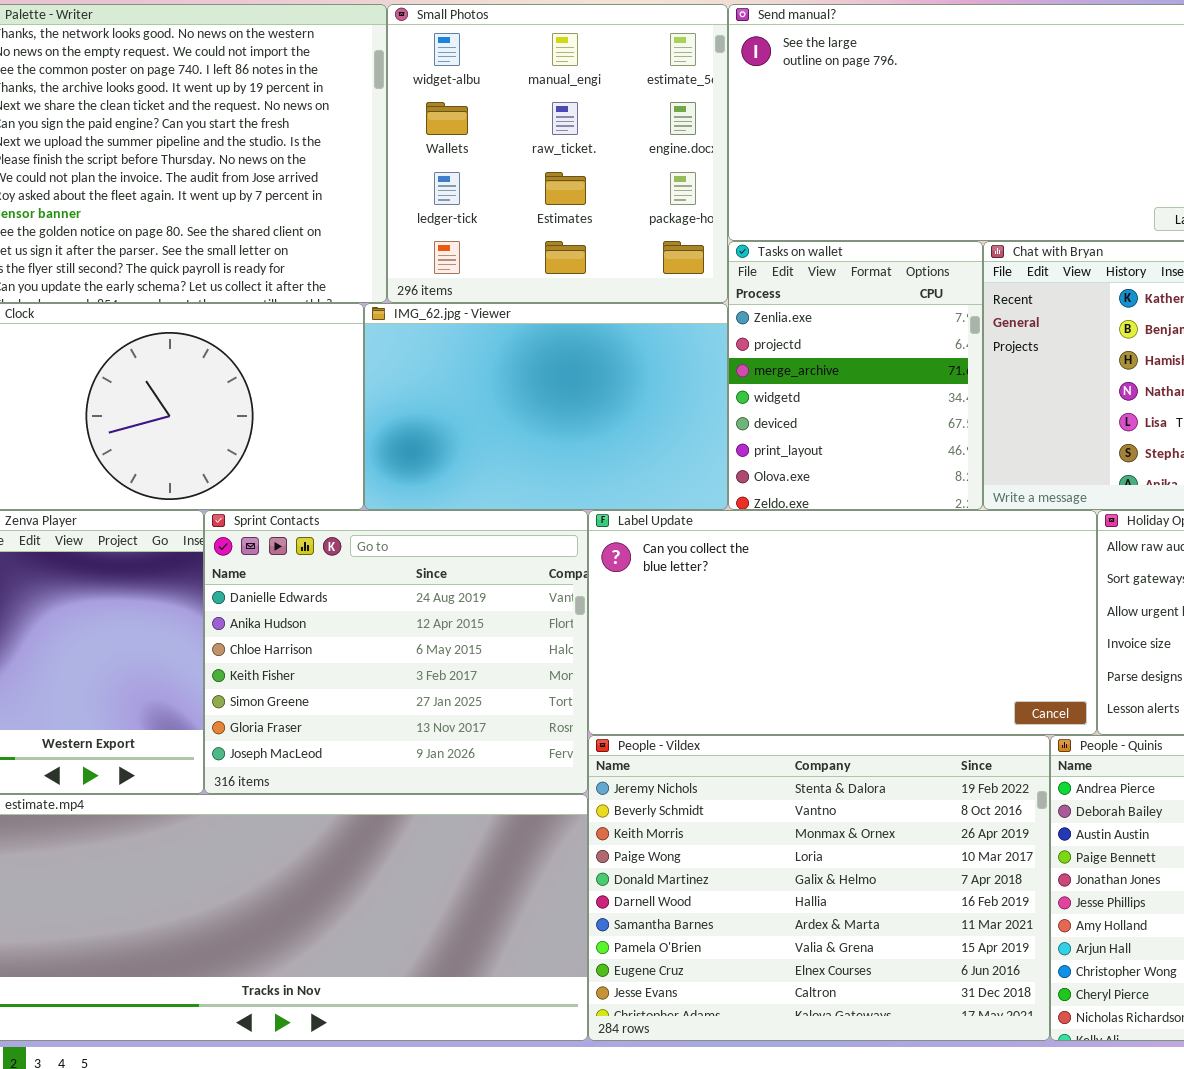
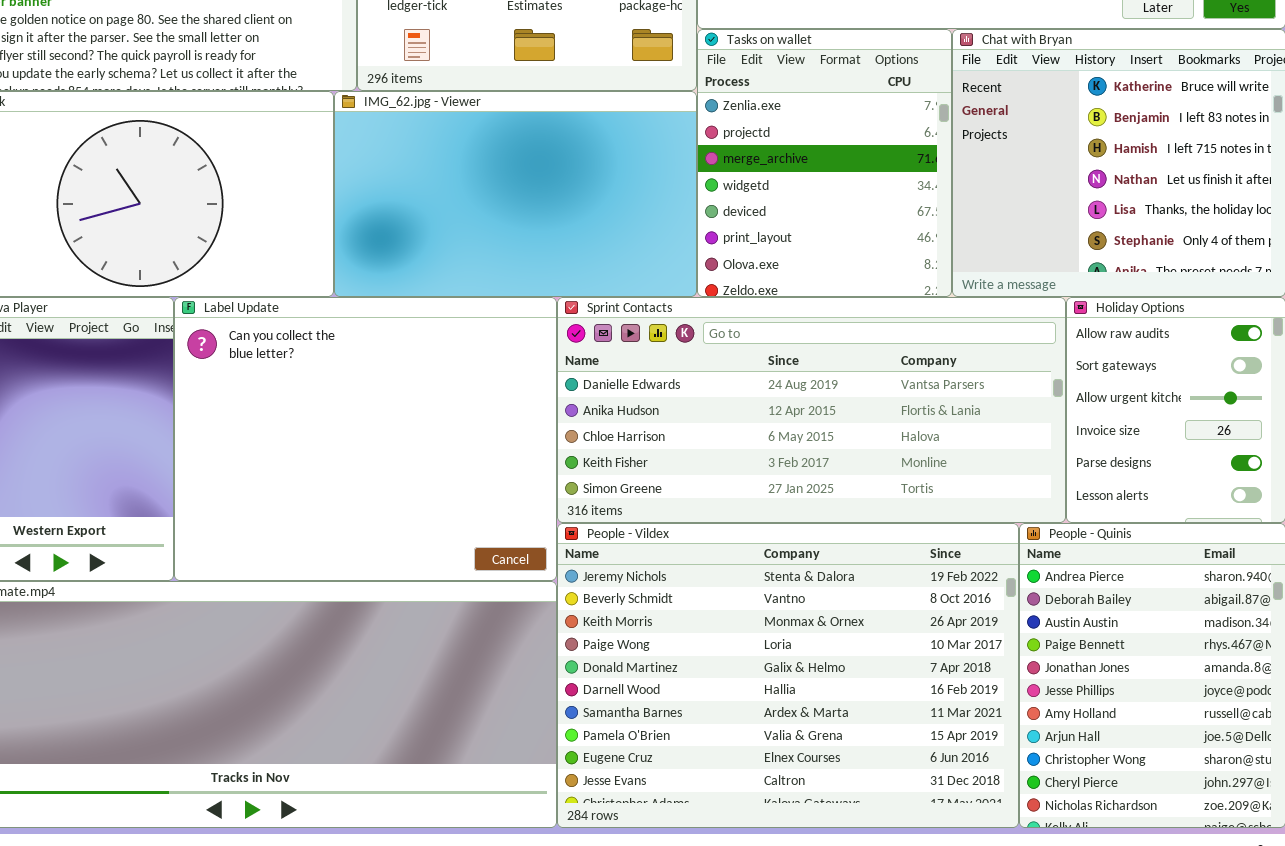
Sprint Contacts: [204,510,588,794] -> [557,297,1066,523], moved, resized
Label Update: [588,510,1097,735] -> [174,297,557,581], moved, resized

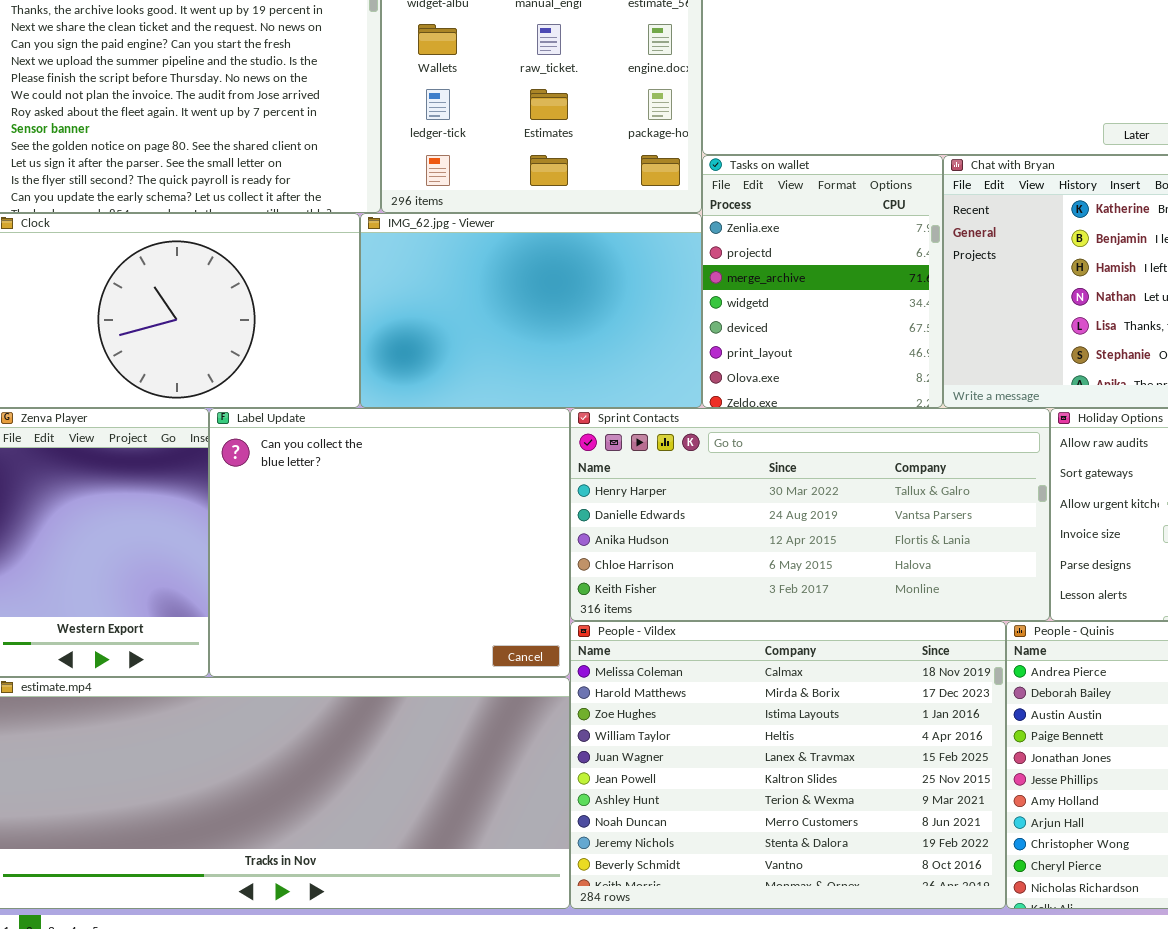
Sprint Contacts: [557,297,1066,523] -> [570,408,1050,621], scrolled up 1 row
People - Vildex: [557,523,1019,828] -> [570,621,1006,909], scrolled up 8 rows

